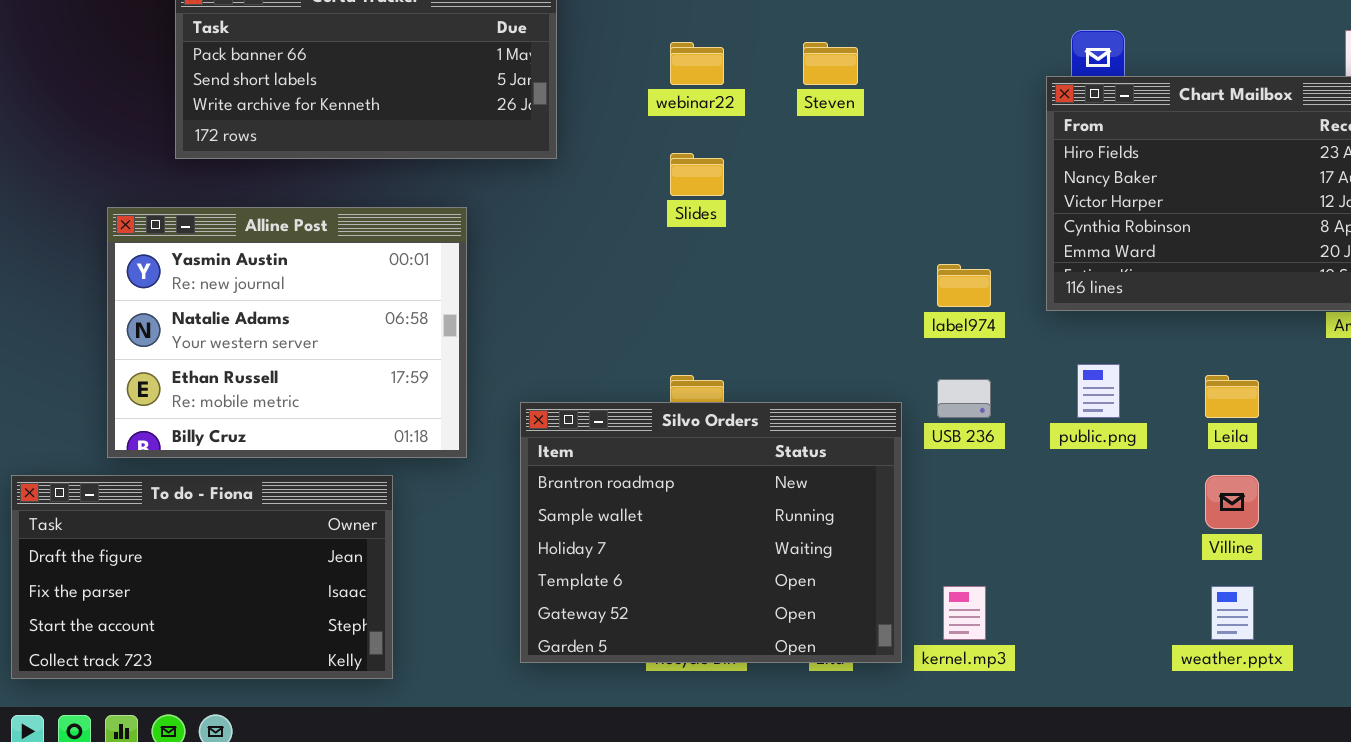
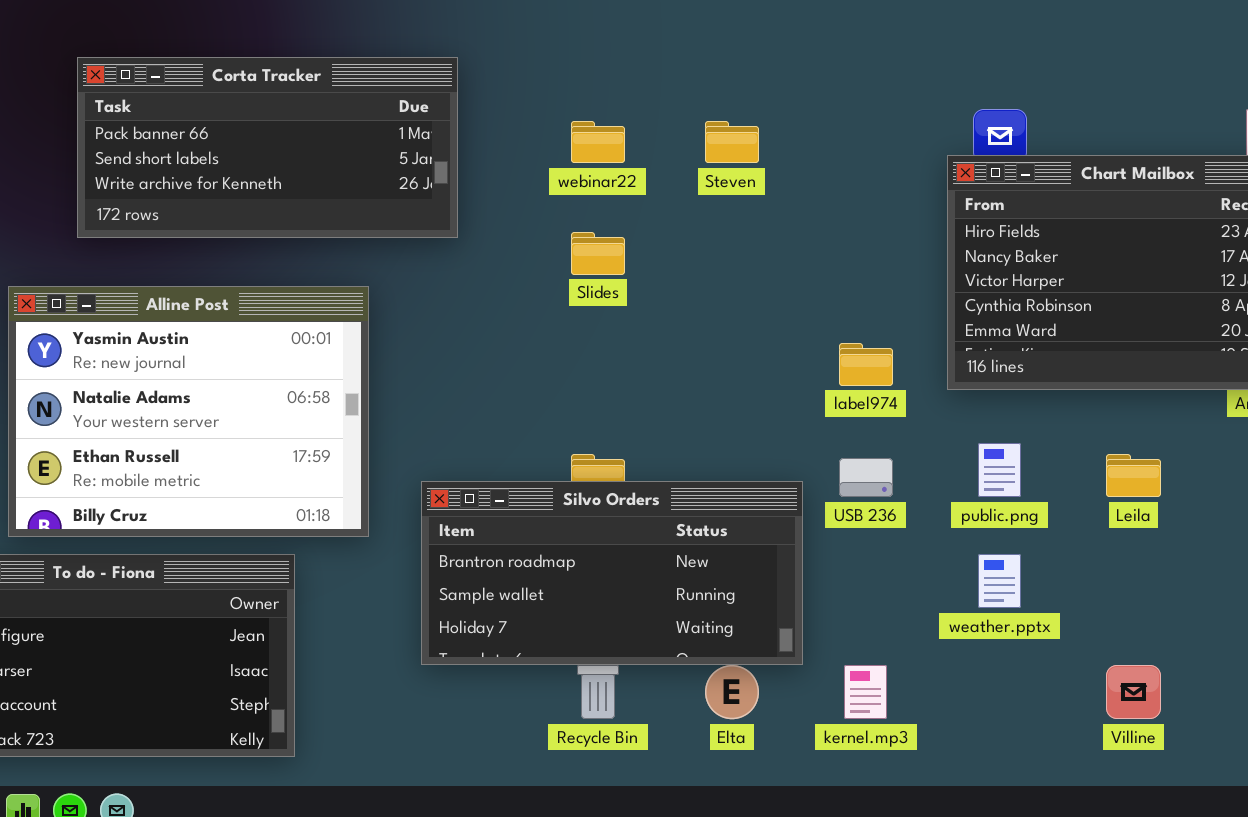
Silvo Orders: [520,402,902,663] -> [421,481,803,665], resized
Villine: [1205,475,1259,529] -> [1106,665,1161,719], moved
weather.pptx: [1211,586,1254,640] -> [978,554,1021,608], moved

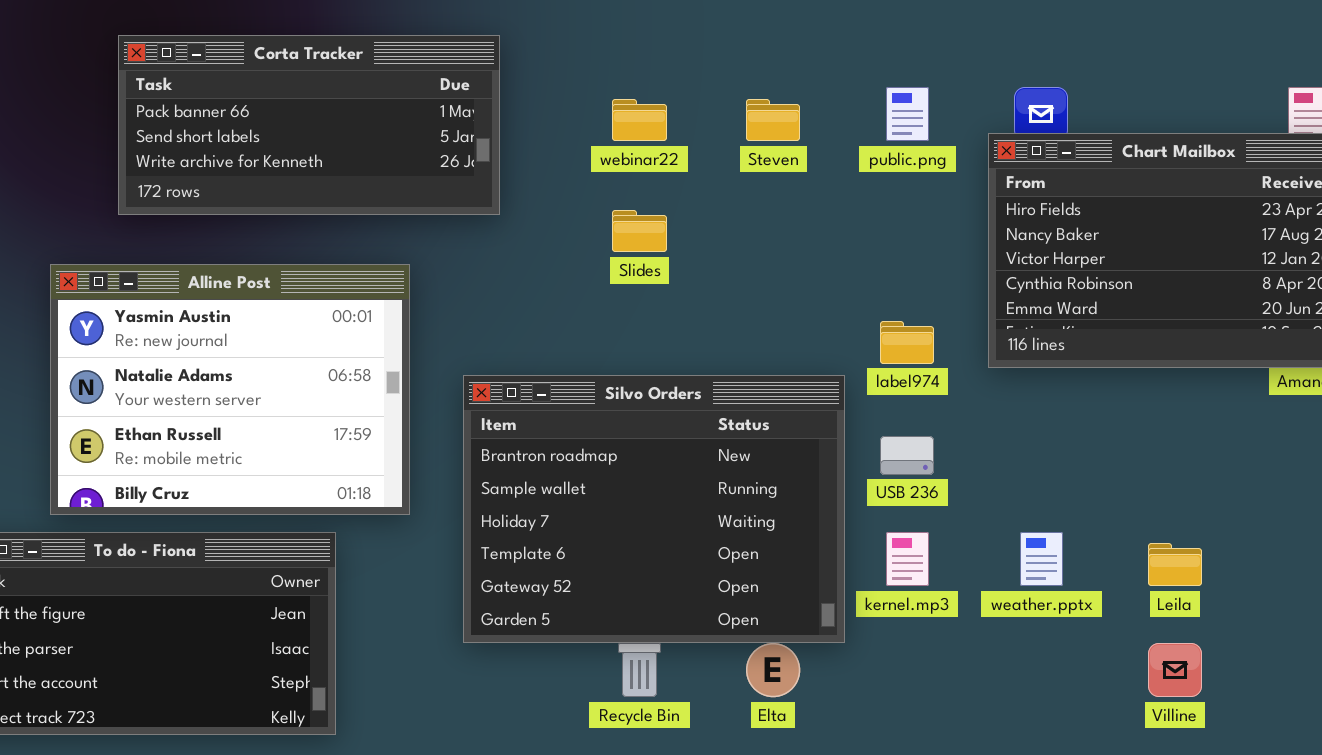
public.png: [978,443,1021,497] -> [886,87,929,141], moved
Leila: [1106,454,1161,497] -> [1148,543,1202,586], moved
Silvo Orders: [421,481,803,665] -> [463,375,845,643], resized
kernel.mp3: [844,665,887,719] -> [886,532,929,586], moved

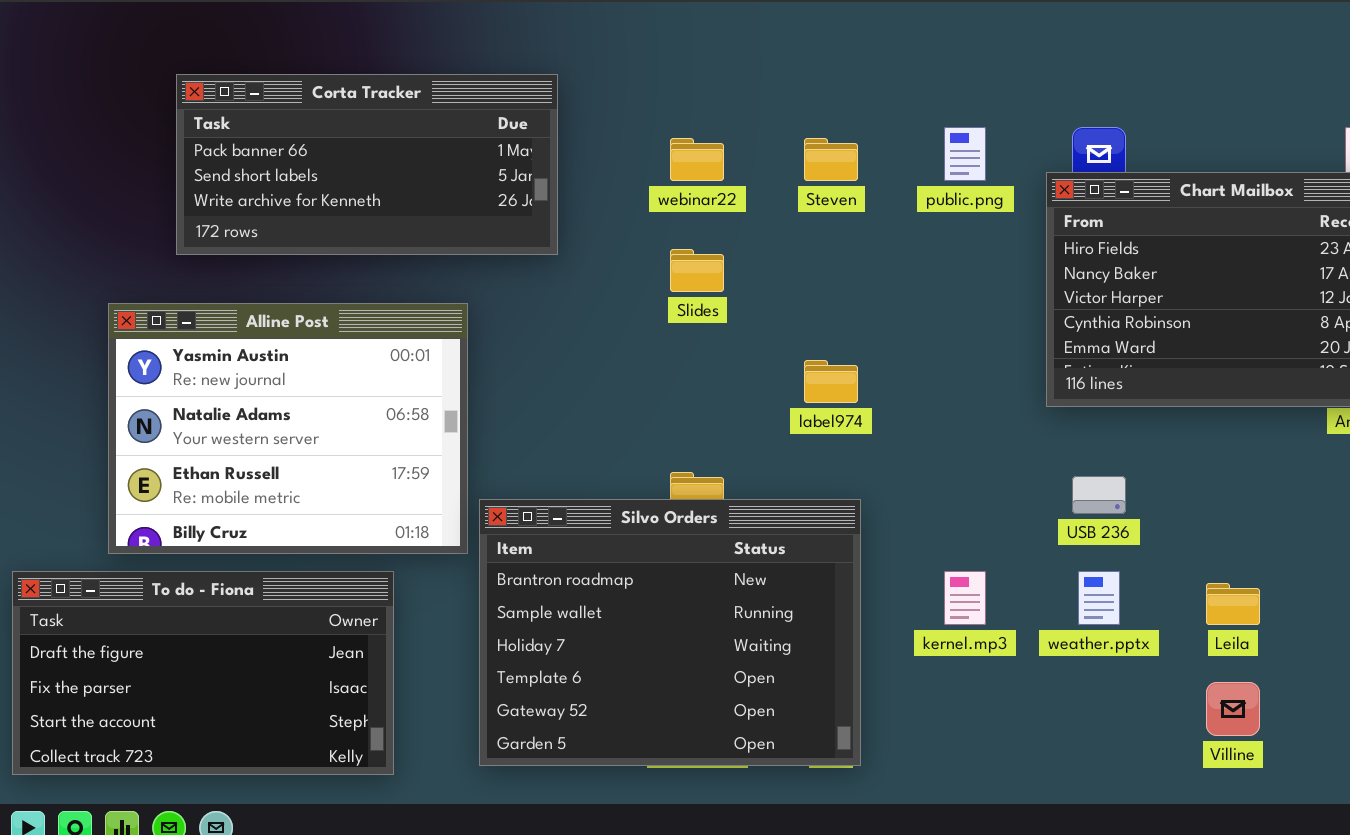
label974: [880,321,934,364] -> [804,360,858,403], moved
Silvo Orders: [463,375,845,643] -> [479,499,861,766], moved
USB 236: [880,436,934,475] -> [1072,476,1126,514], moved

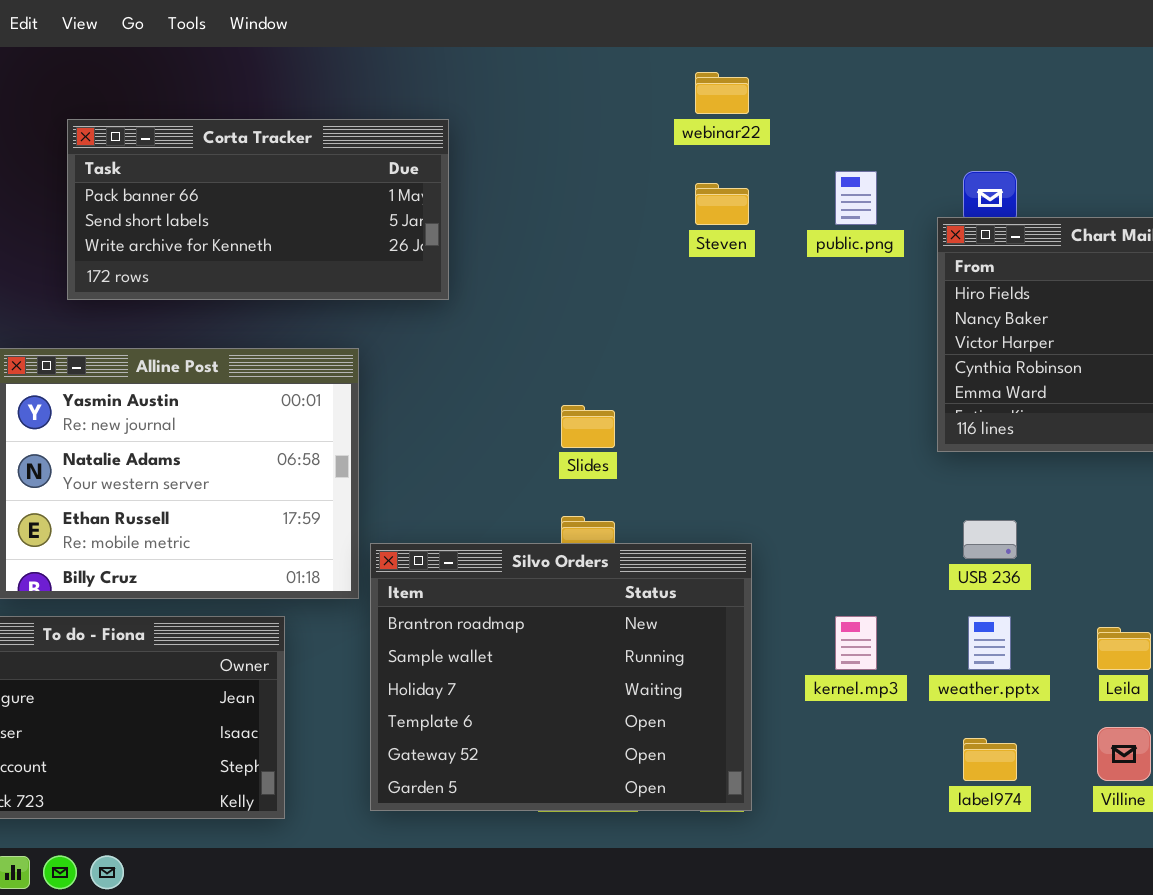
webinar22: [670,138,724,181] -> [695,72,749,114], moved
Slides: [670,249,724,292] -> [561,405,615,448], moved
label974: [804,360,858,403] -> [963,738,1017,781], moved

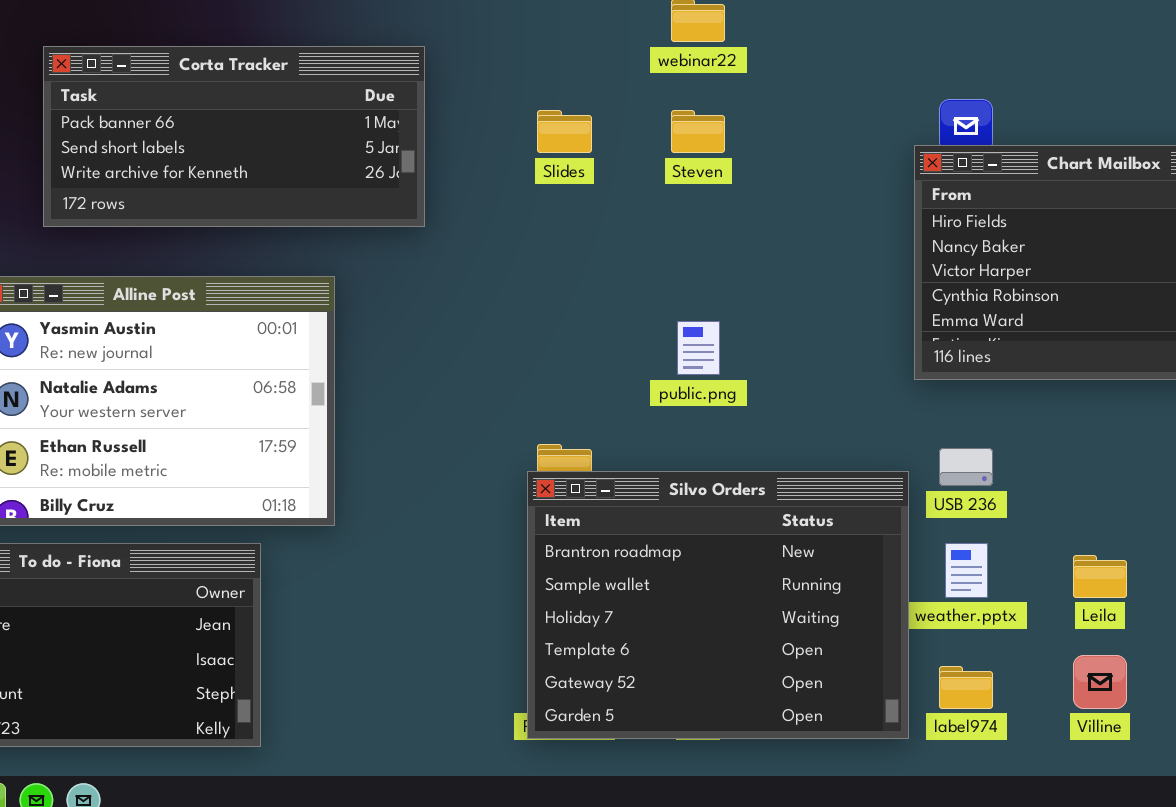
public.png: [835,171,877,225] -> [677,321,720,375], moved
Slides: [561,405,615,448] -> [537,110,592,153], moved
Silvo Orders: [370,543,752,811] -> [527,471,909,739], moved

